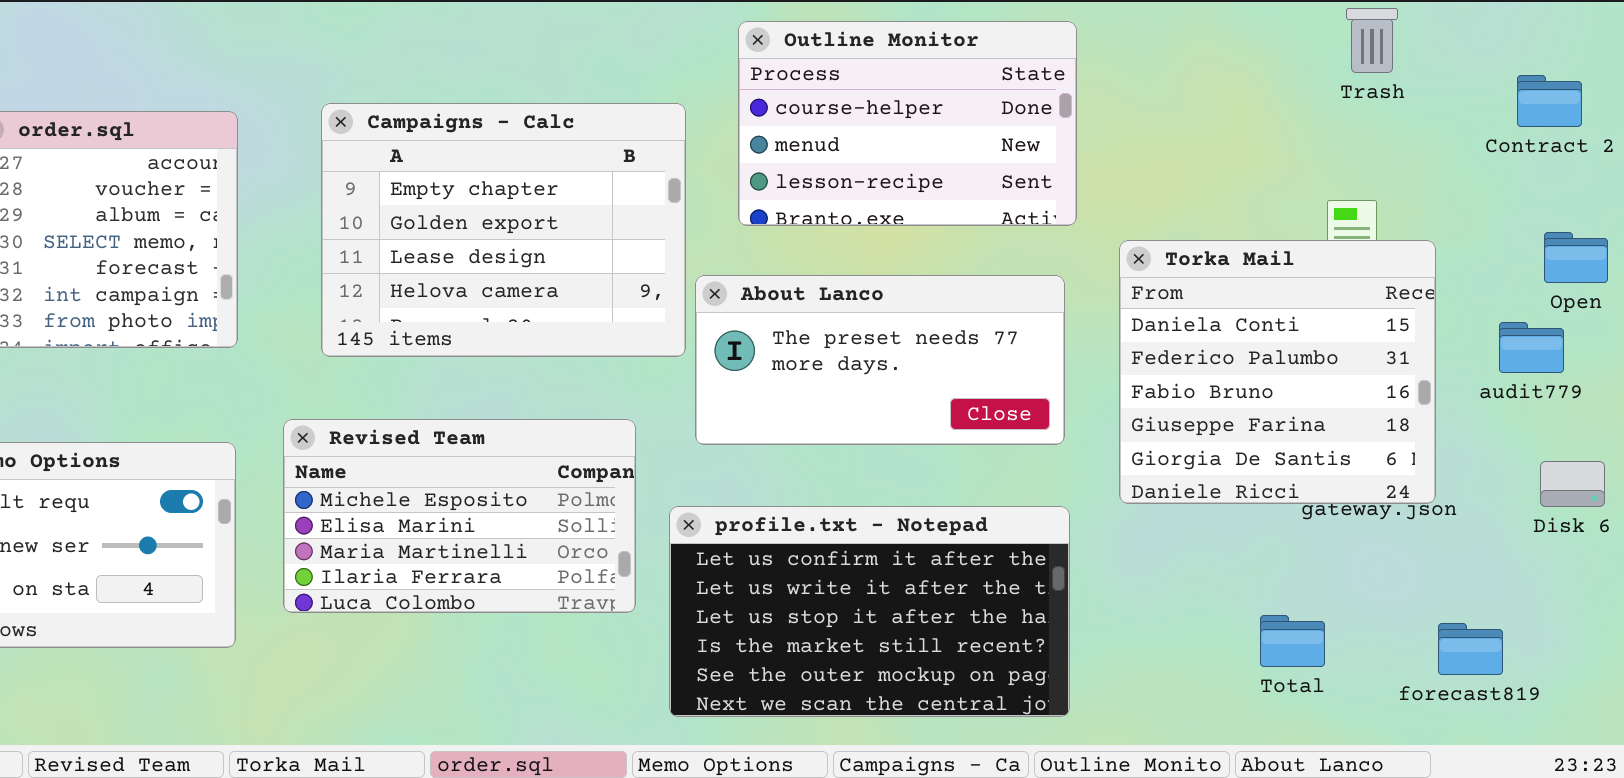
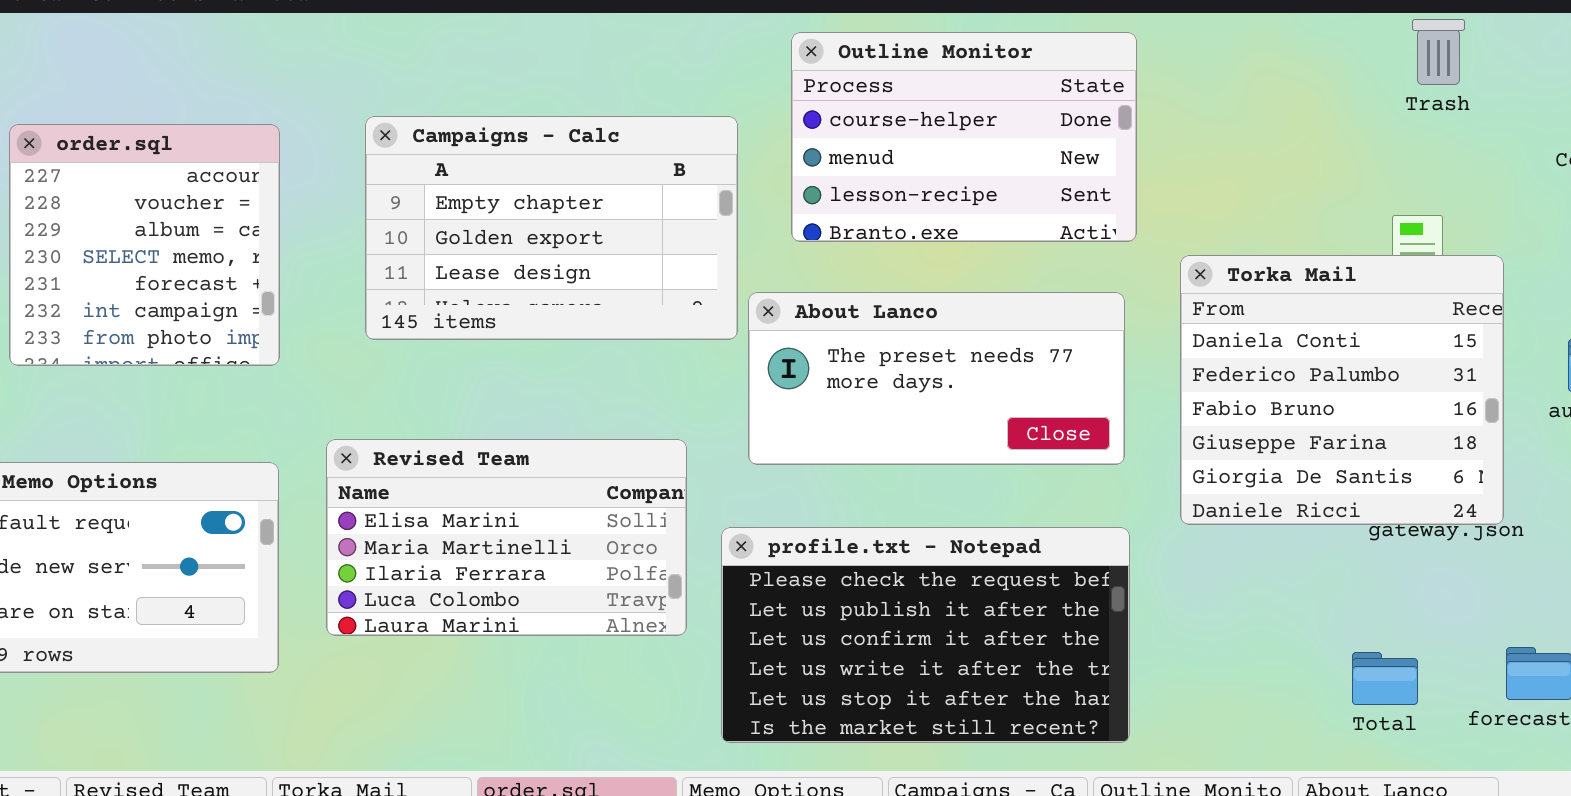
Campaigns - Calc: [321,103,686,357] -> [365,116,738,340], resized
Revised Team: [283,419,636,613] -> [326,439,687,636], scrolled down 1 row
profile.txt - Notepad: [669,506,1070,717] -> [721,527,1130,743], scrolled up 2 rows
Total: [1260,615,1325,667] -> [1352,652,1418,705], moved

